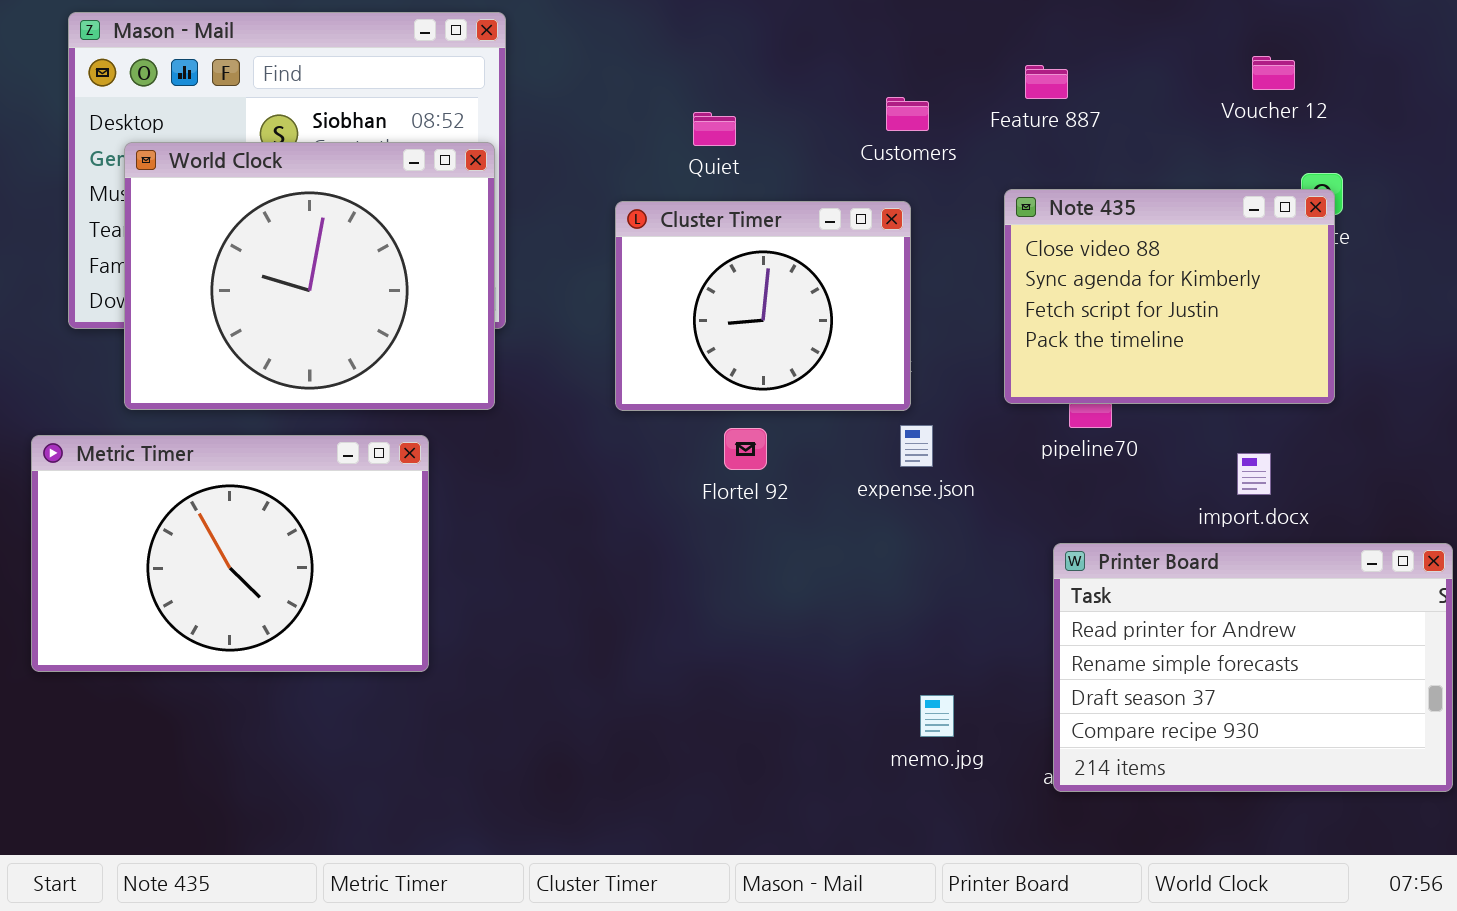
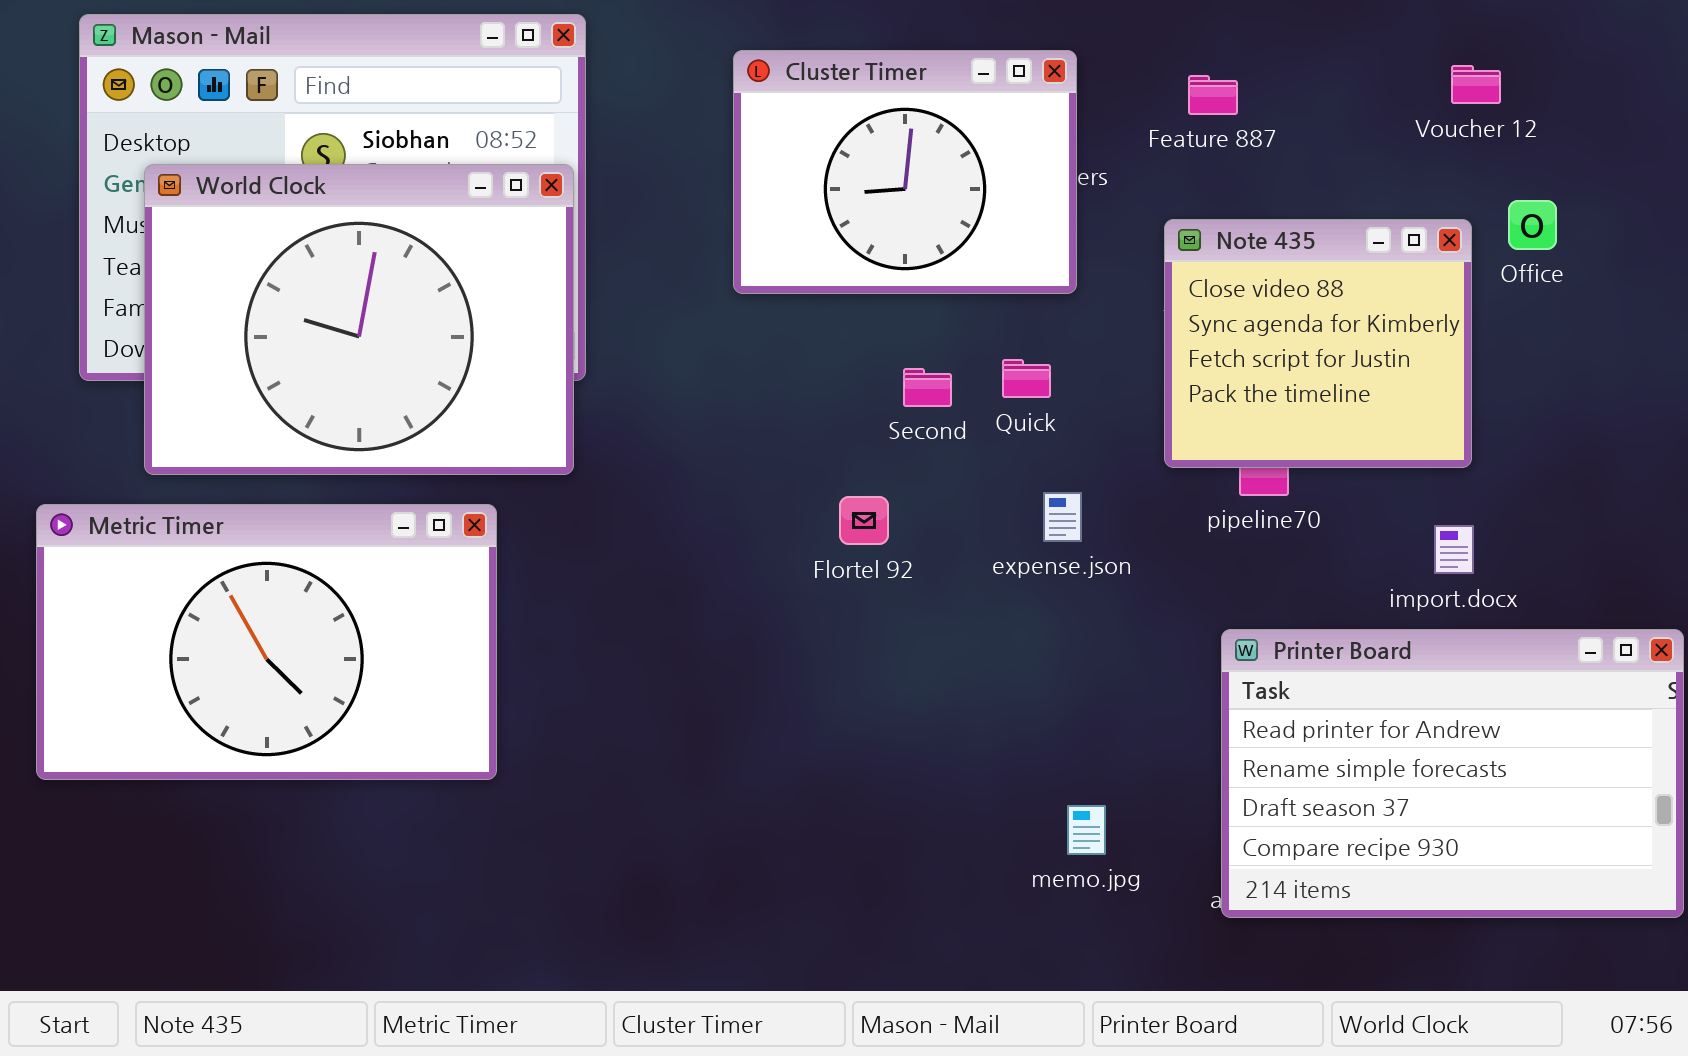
Note 435: [1004,189,1335,404] -> [1164,219,1472,468], resized
Cluster Timer: [615,201,911,411] -> [733,50,1077,294], moved

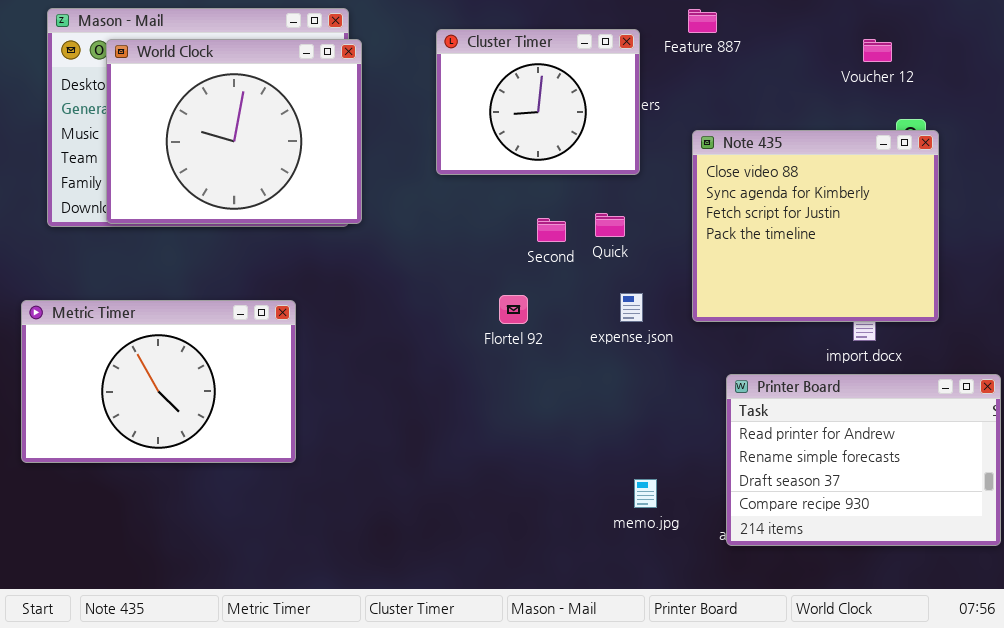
Feature 887: [1188,75,1238,115] -> [688,9,717,33], moved
World Clock: [144,164,574,475] -> [106,39,362,224], moved
Note 435: [1164,219,1472,468] -> [692,130,939,322], resized

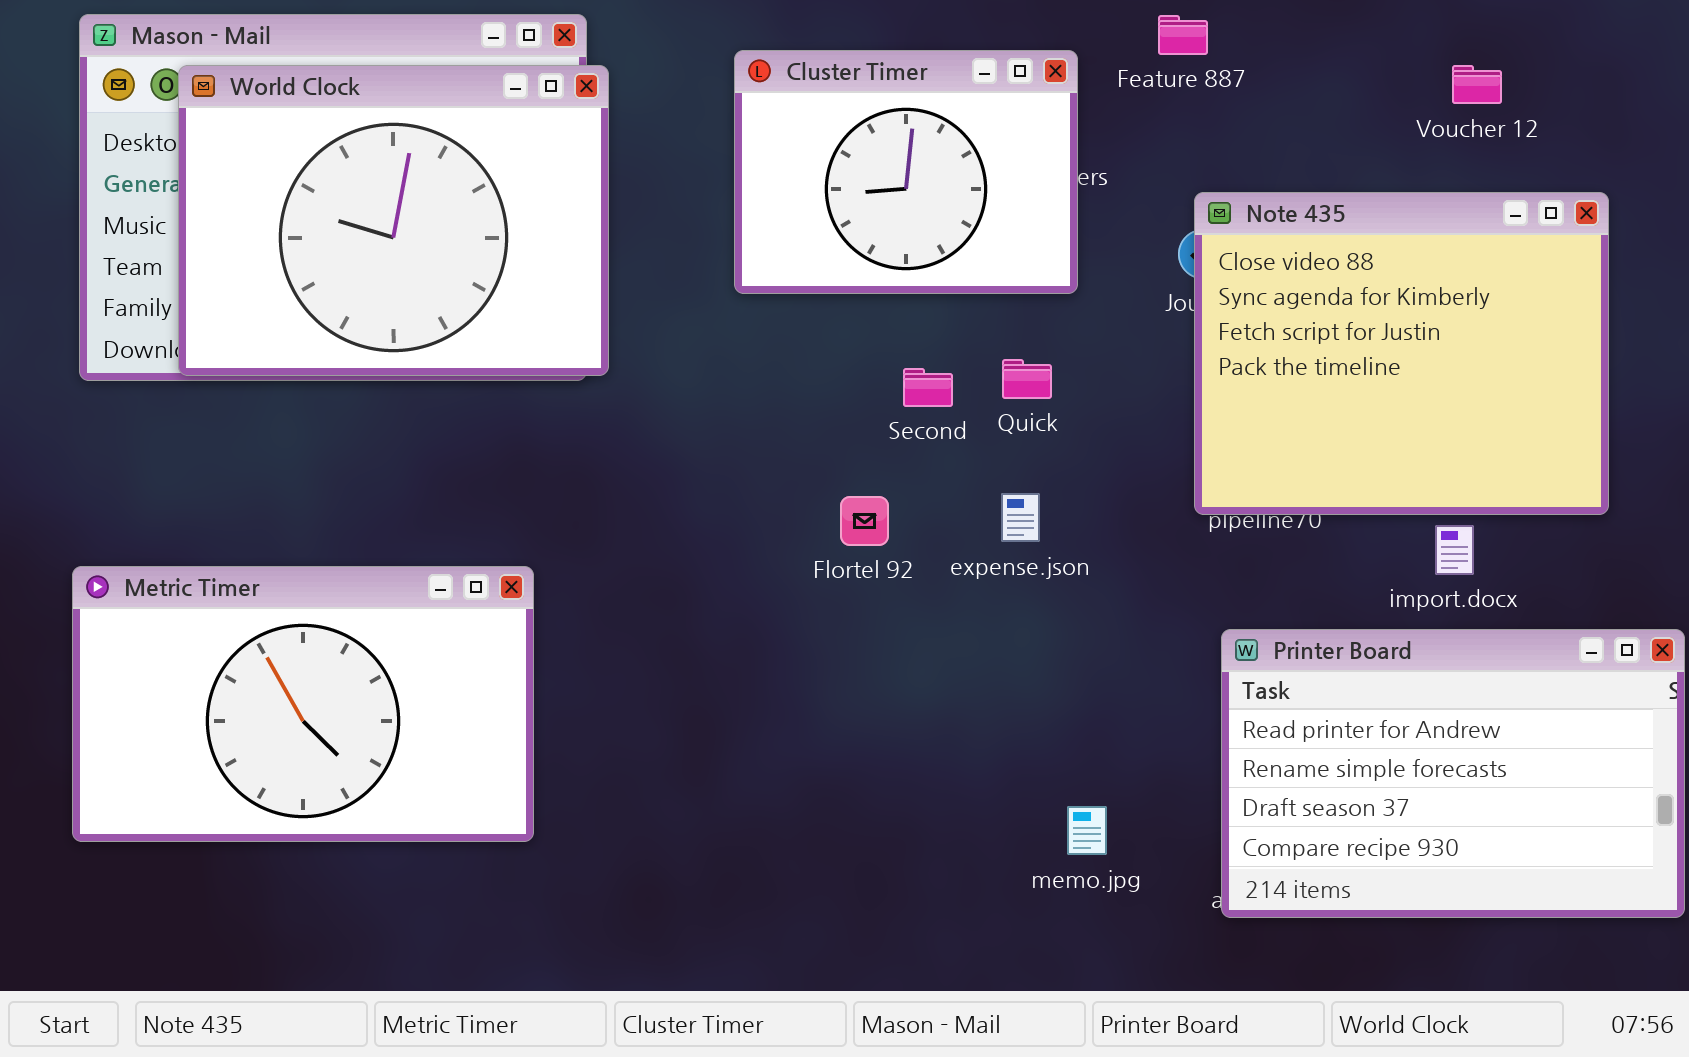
Note 435: [692,130,939,322] -> [1194,192,1609,515], moved
expense.json: [620,293,643,322] -> [1001,493,1040,542], moved
Metric Timer: [21,300,296,463] -> [72,566,534,842], moved

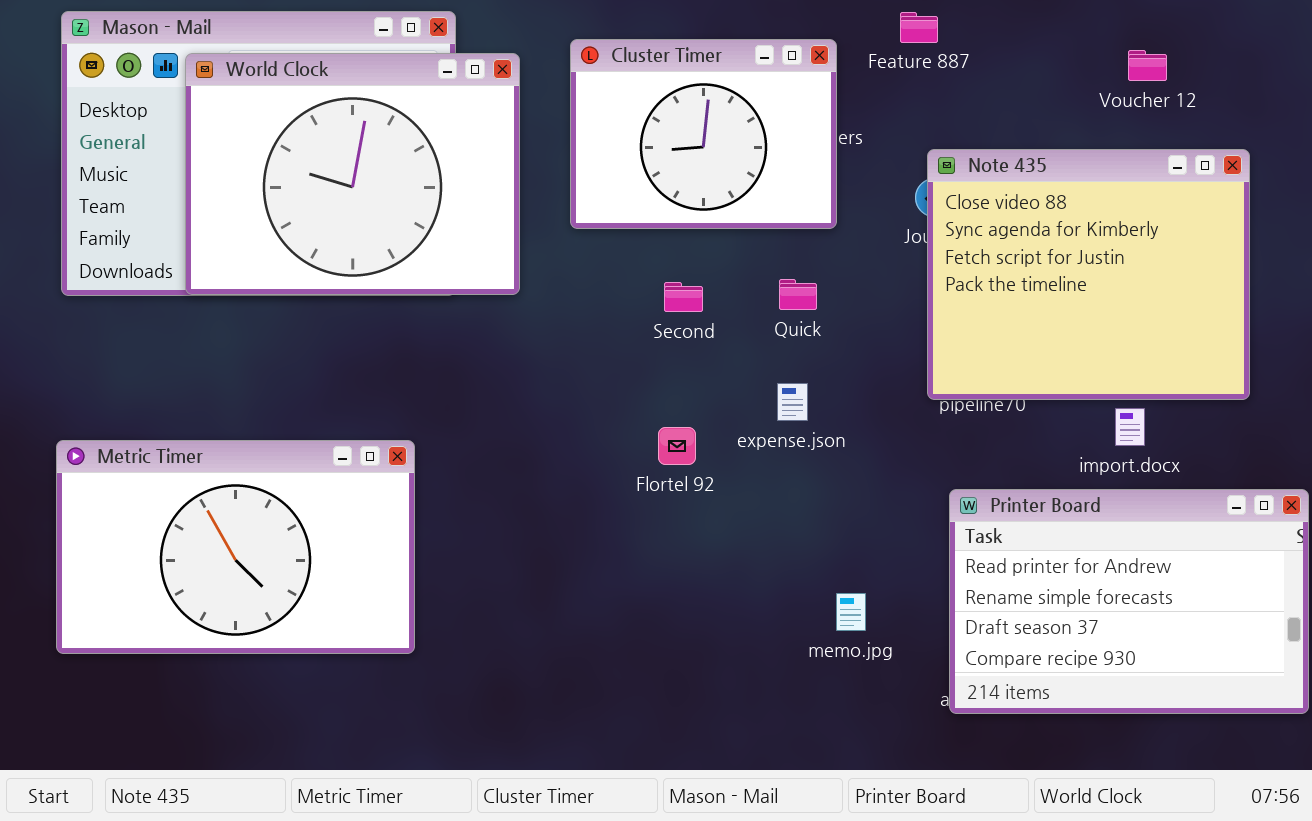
World Clock: [178,65,609,376] -> [185,53,520,295], moved
Second: [903,368,953,407] -> [664,282,703,312], moved
Flortel 92: [840,496,889,546] -> [658,427,696,465], moved
memo.jpg: [1067,806,1107,855] -> [836,593,866,631], moved

